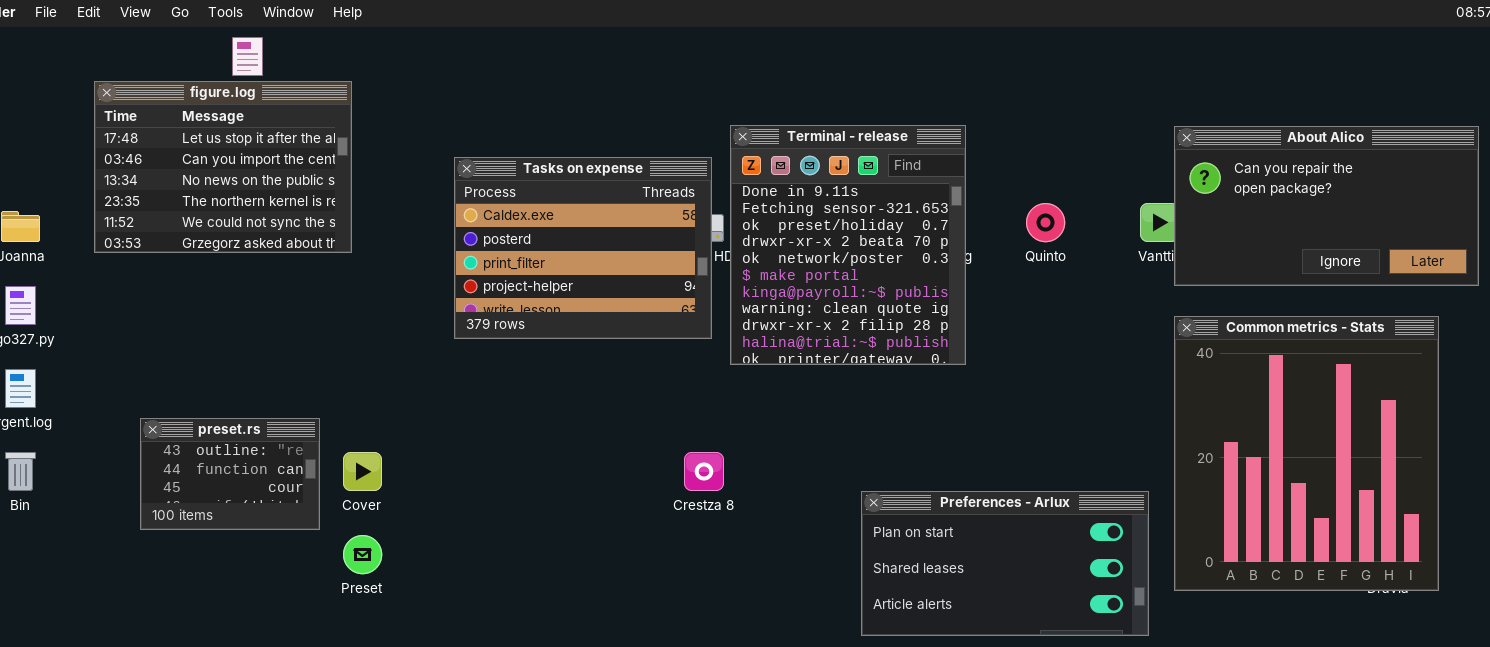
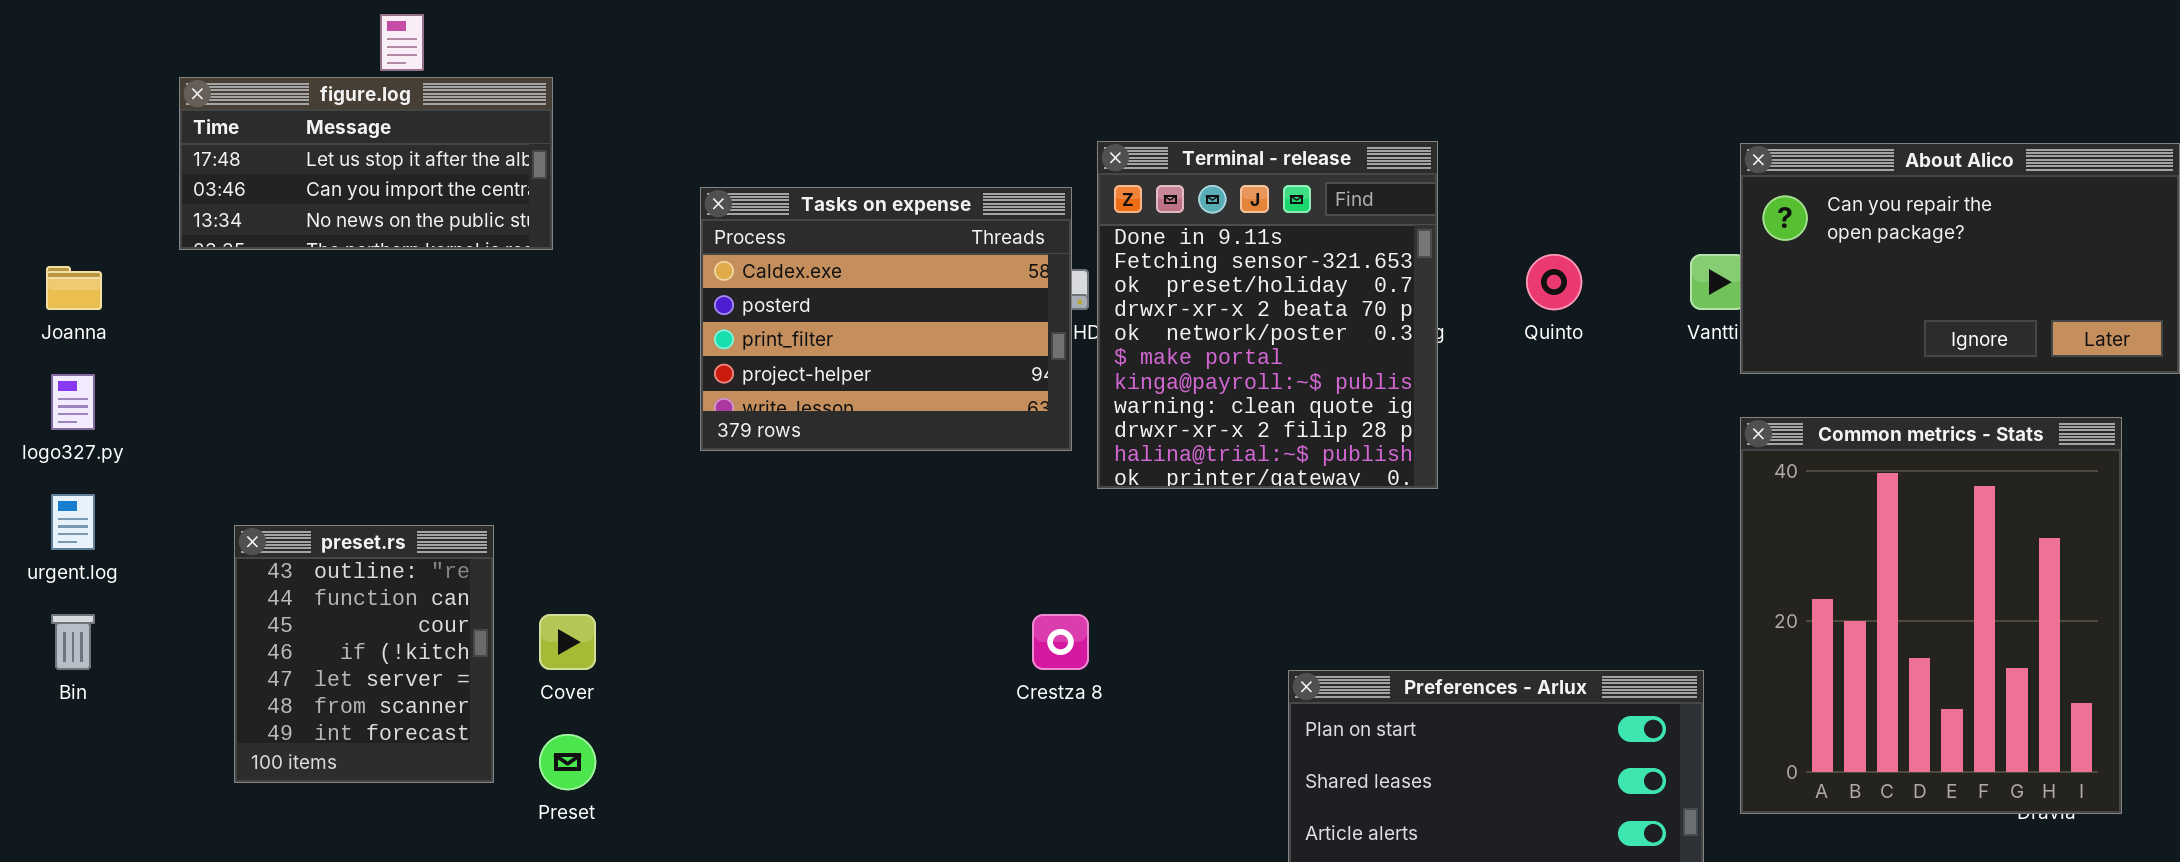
figure.log: [94,81,352,253] -> [179,77,553,250], resized
preset.rs: [140,418,320,530] -> [234,525,494,783], moved, resized

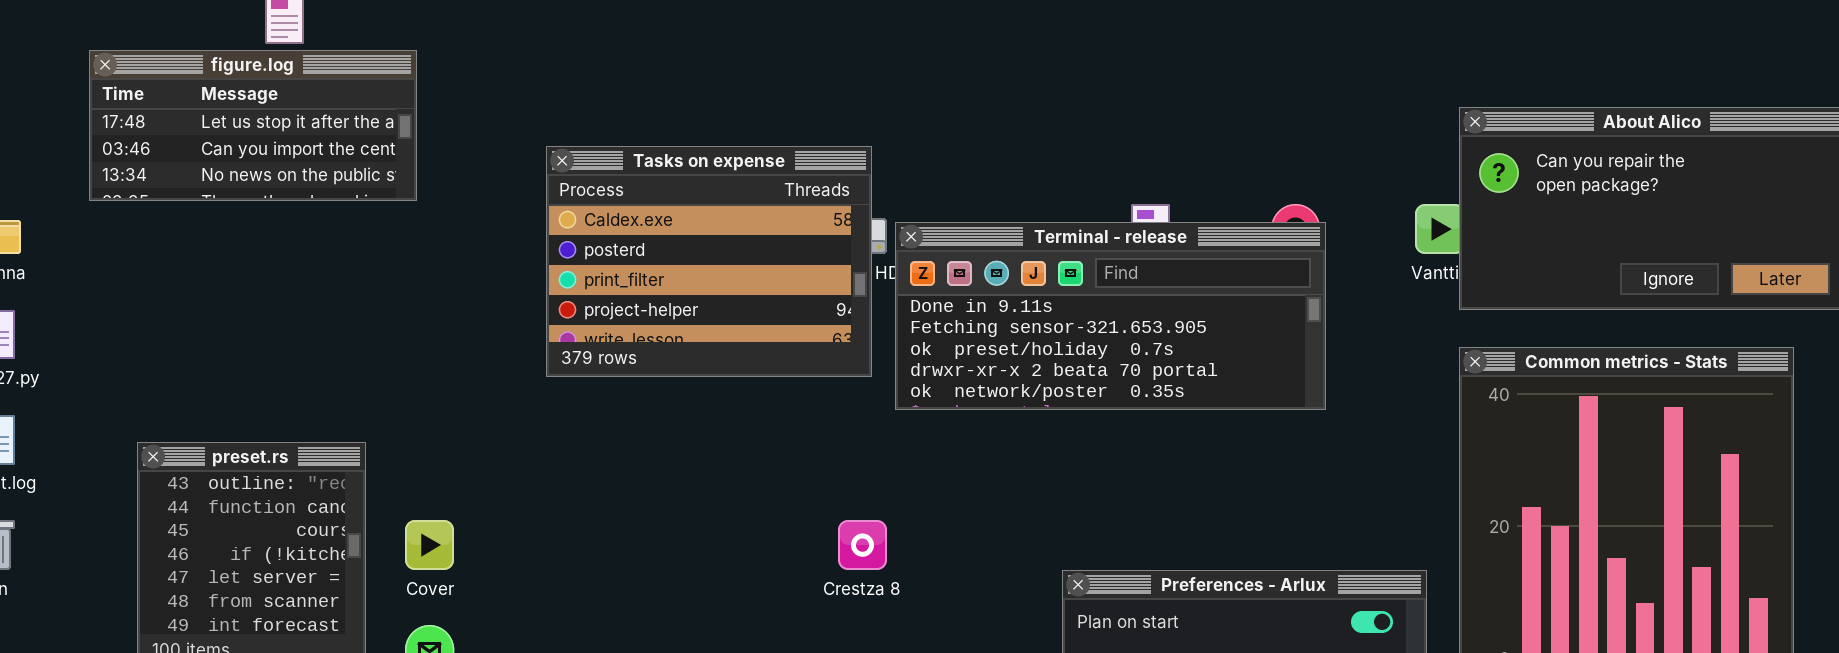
Terminal - release: [1097,141,1438,489] -> [895,222,1326,410], resized

